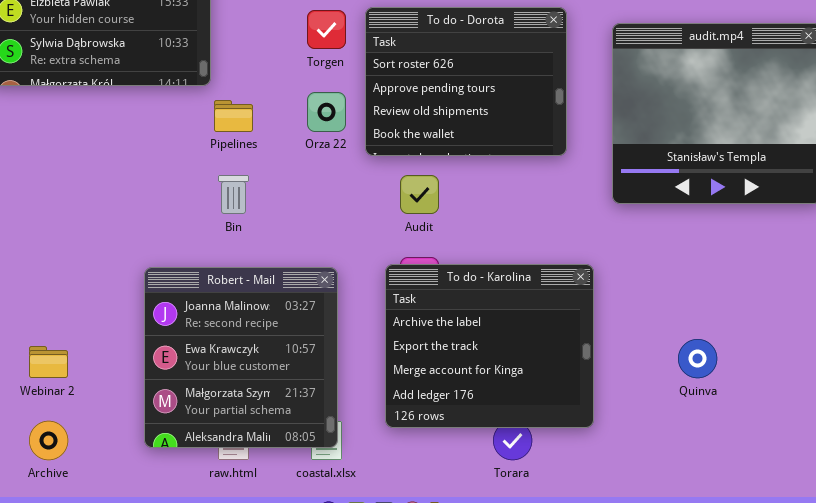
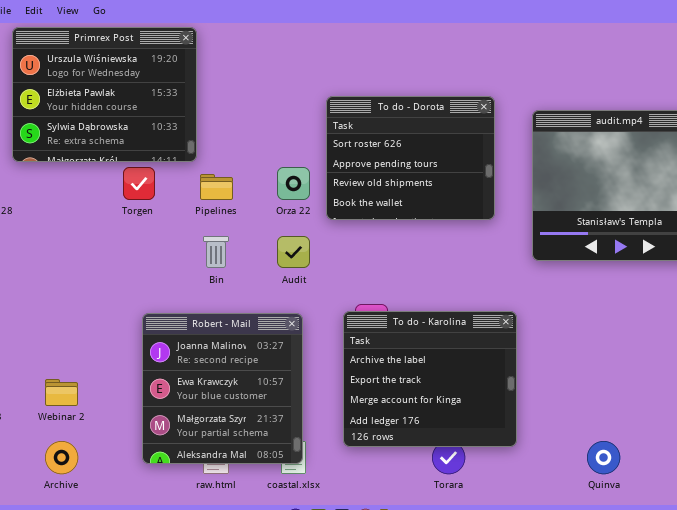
Torgen: [307,10,346,49] -> [123,167,155,200], moved
Audit: [400,175,439,214] -> [277,236,310,268], moved
Quinva: [678,339,717,378] -> [587,441,620,474], moved

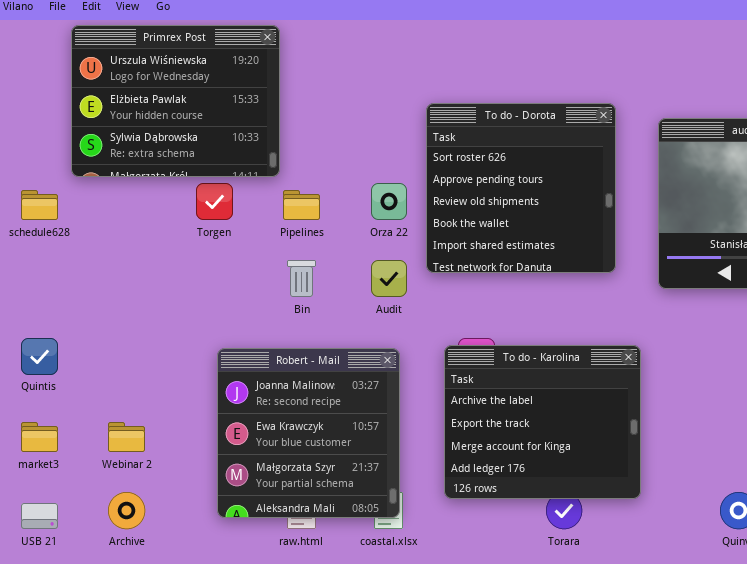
To do - Dorota: [326,96,495,220] -> [426,103,616,273], resized

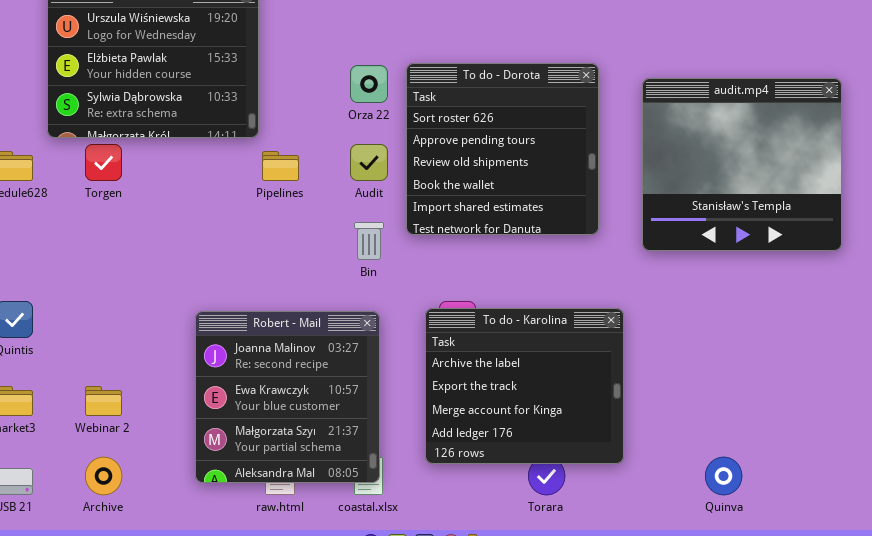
Torgen: [196,183,233,220] -> [85,144,122,181], moved
Orza 22: [371,183,407,220] -> [350,65,388,103], moved
Bin: [287,260,316,297] -> [354,222,384,260], moved
Audit: [371,260,407,297] -> [350,144,388,181], moved

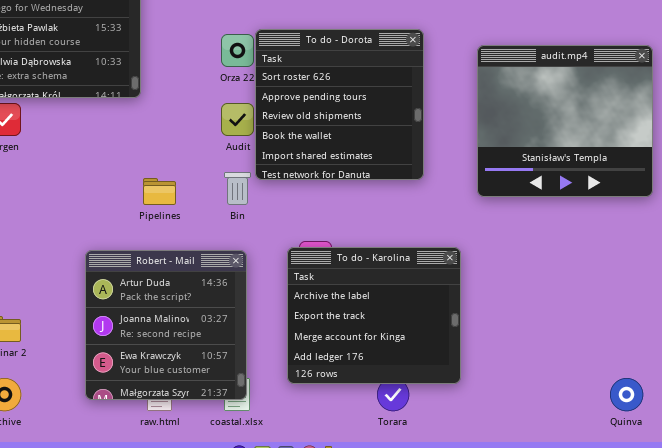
To do - Dorota: [406,63,599,235] -> [255,29,424,180], moved
Pipelines: [262,151,299,181] -> [143,178,176,205], moved
Robert - Mail: [195,311,380,483] -> [85,250,247,400], scrolled up 1 row
Quinva: [705,457,742,495] -> [610,378,643,411], moved

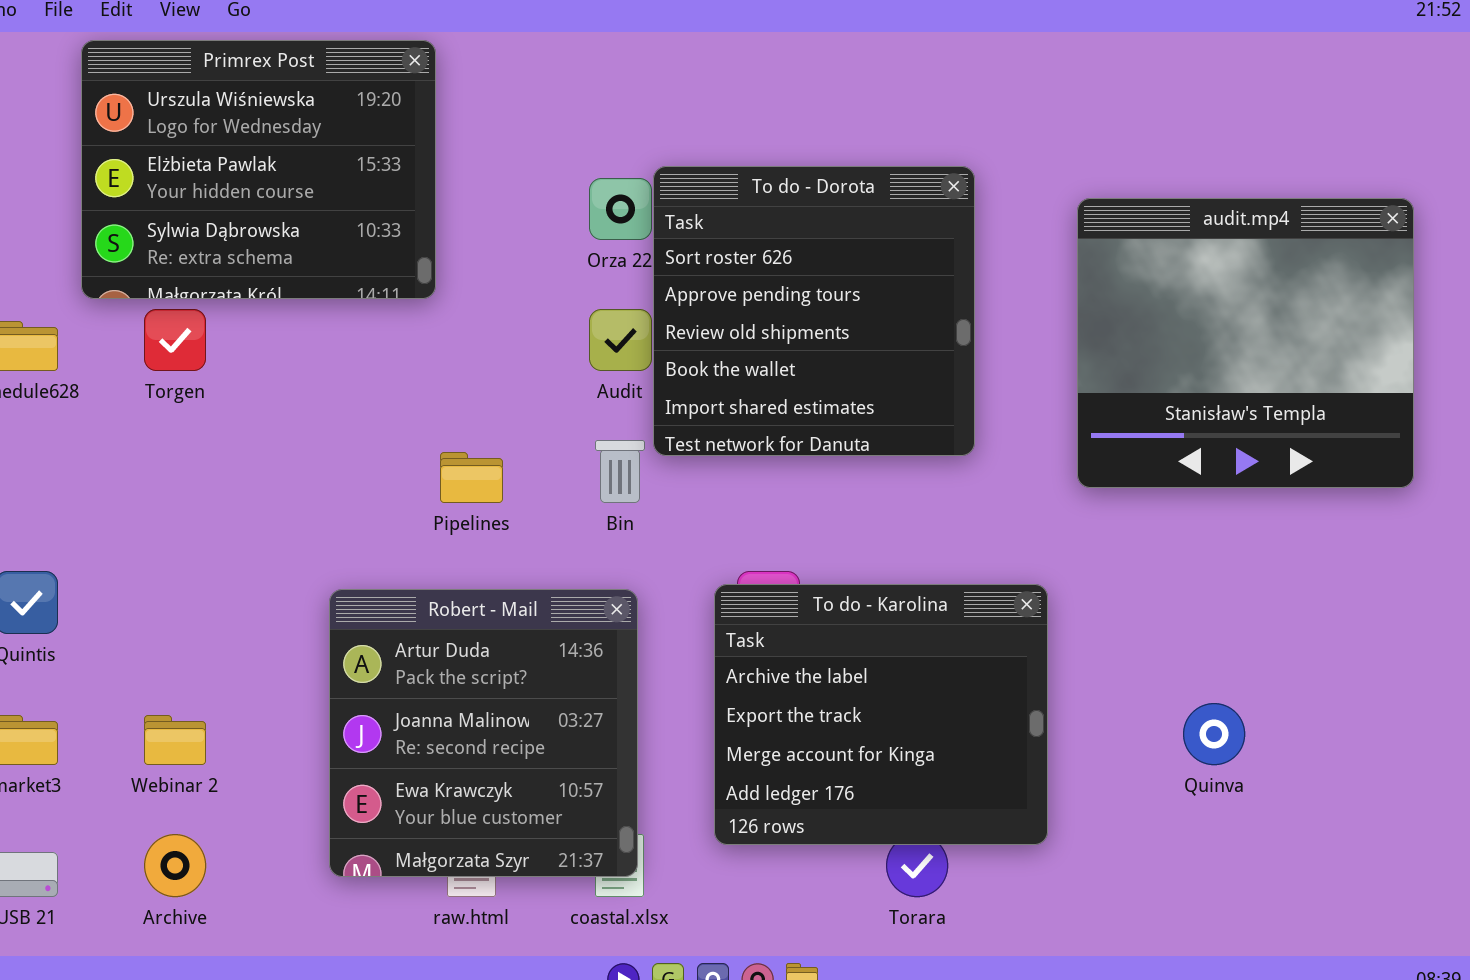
Quinva: [610,378,643,411] -> [1183,703,1245,765], moved

